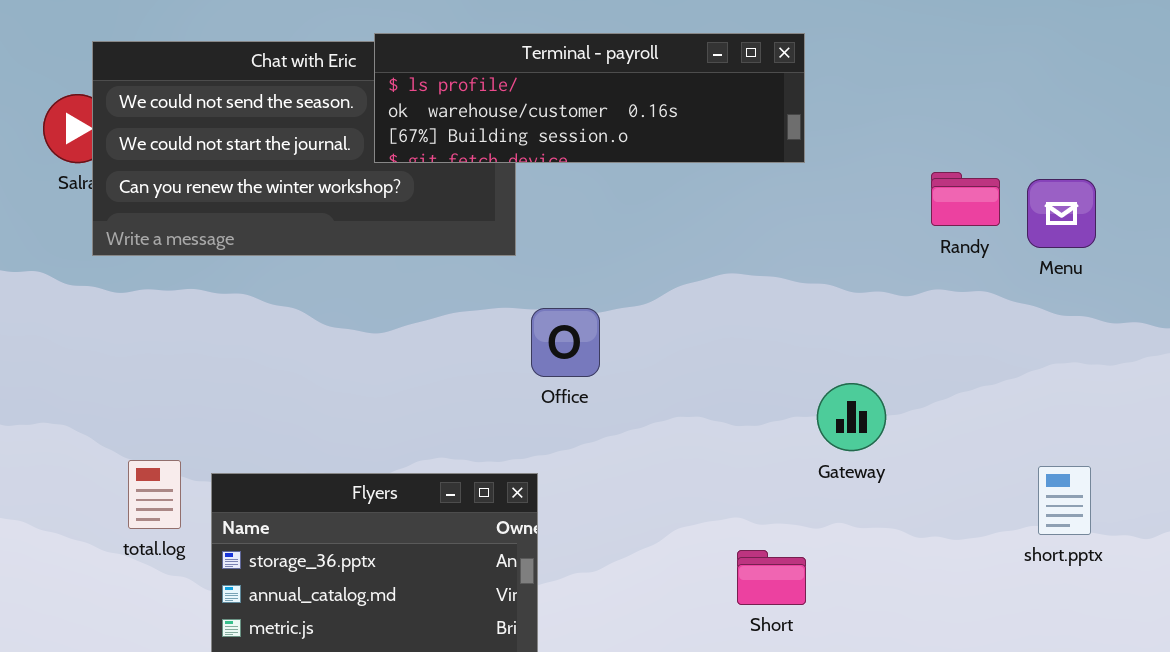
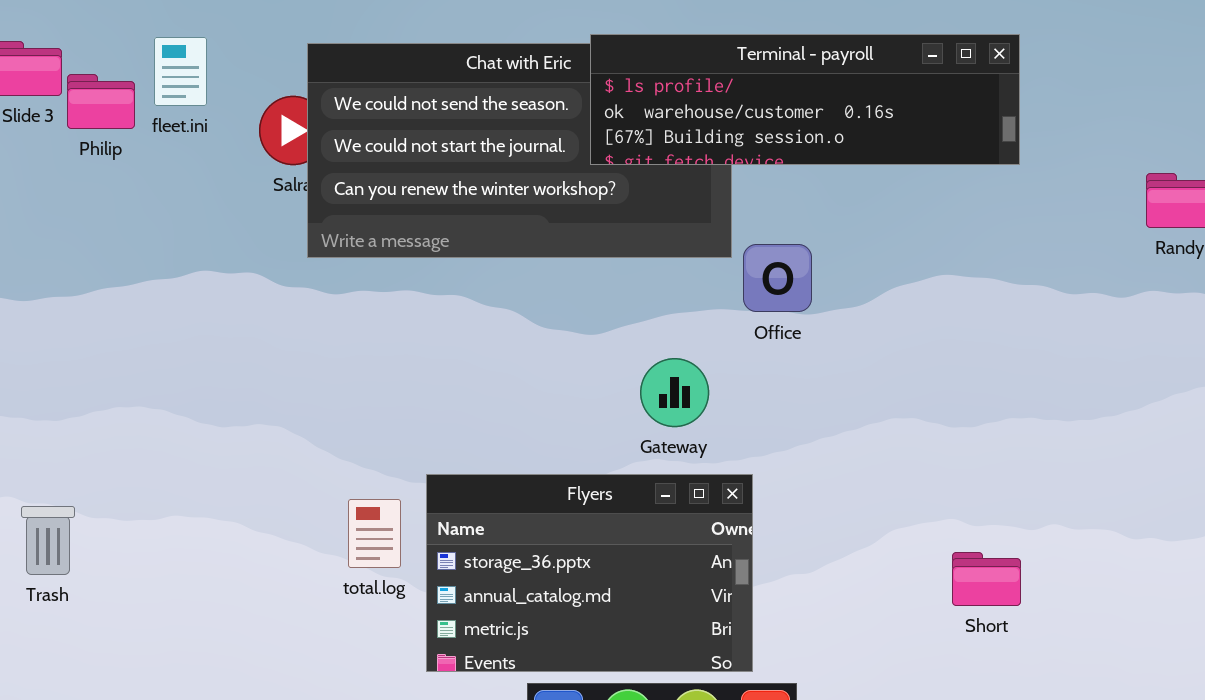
Office: [531,308,600,377] -> [743,244,812,312], moved
Gateway: [817,383,886,451] -> [640,358,709,427], moved
total.log: [128,460,181,529] -> [348,499,401,568], moved

